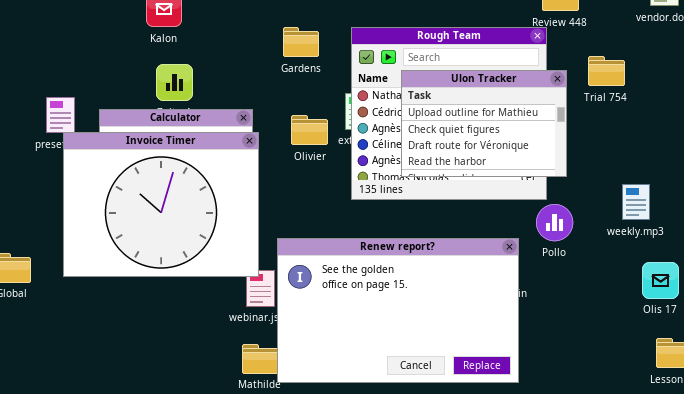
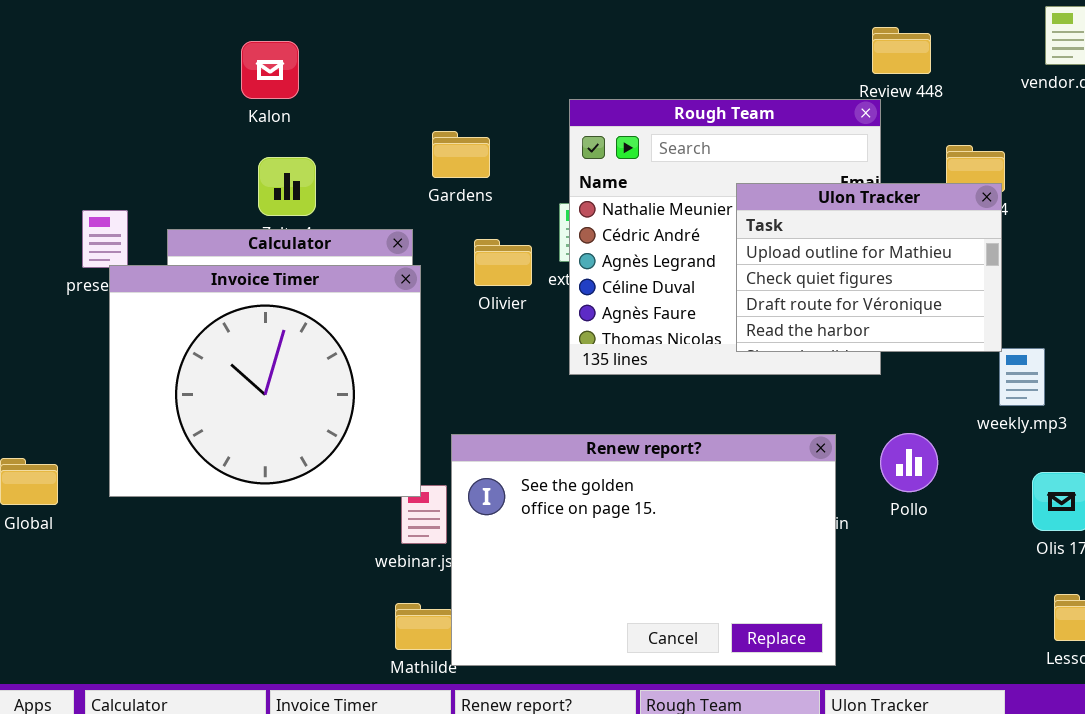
Gardens: [283,27,319,57] -> [432,131,490,178], moved
Ulon Tracker: [401,70,567,177] -> [736,183,1002,352], moved
Pollo: [536,204,573,241] -> [880,433,938,492], moved

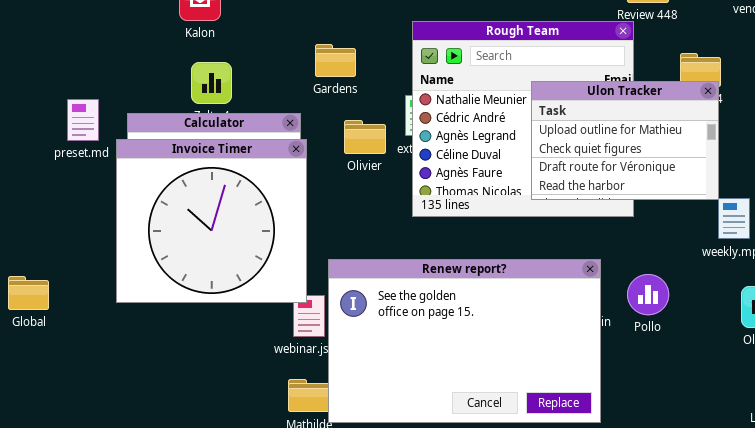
Invoice Timer: [109,265,421,497] -> [116,139,307,303], resized
Pollo: [880,433,938,492] -> [627,274,669,315], moved

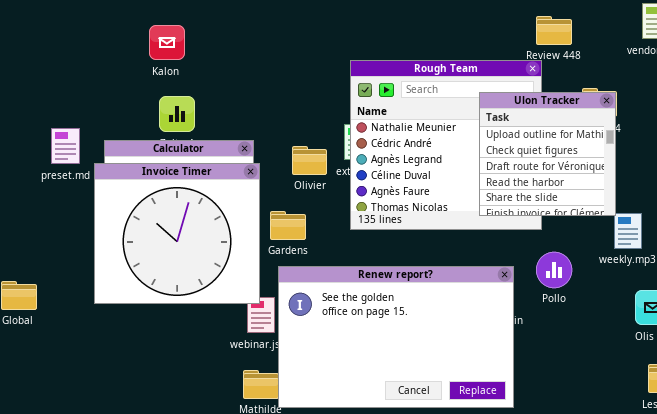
Gardens: [315,44,356,77] -> [270,211,306,240], moved
Ulon Tracker: [531,81,719,200] -> [479,92,616,216], resized
Pollo: [627,274,669,315] -> [536,252,572,288], moved

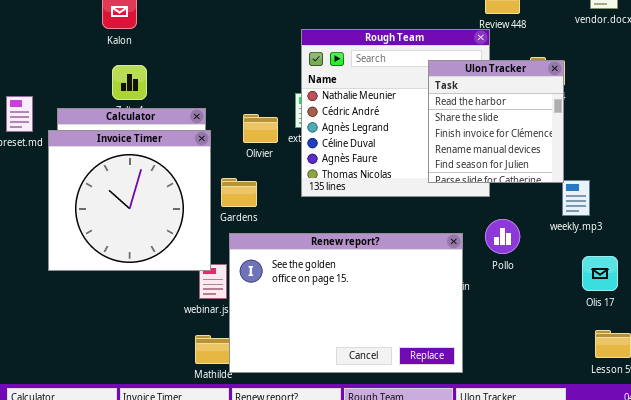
Ulon Tracker: [479,92,616,216] -> [428,60,564,183], scrolled down 3 rows

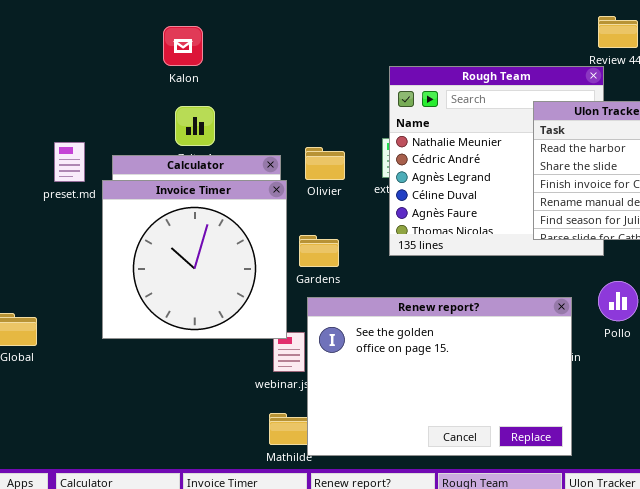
Olivier: [243,114,278,143] -> [305,147,345,180], moved

